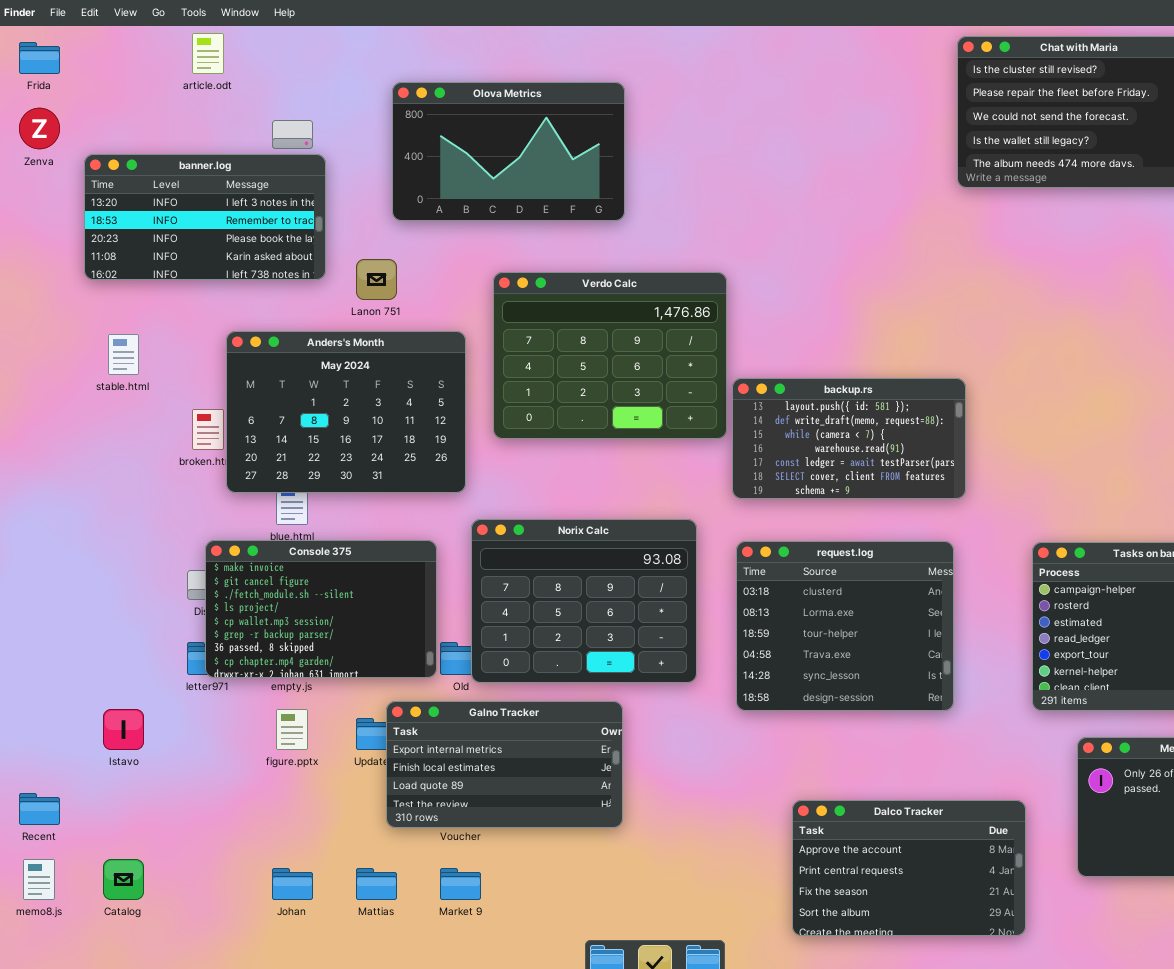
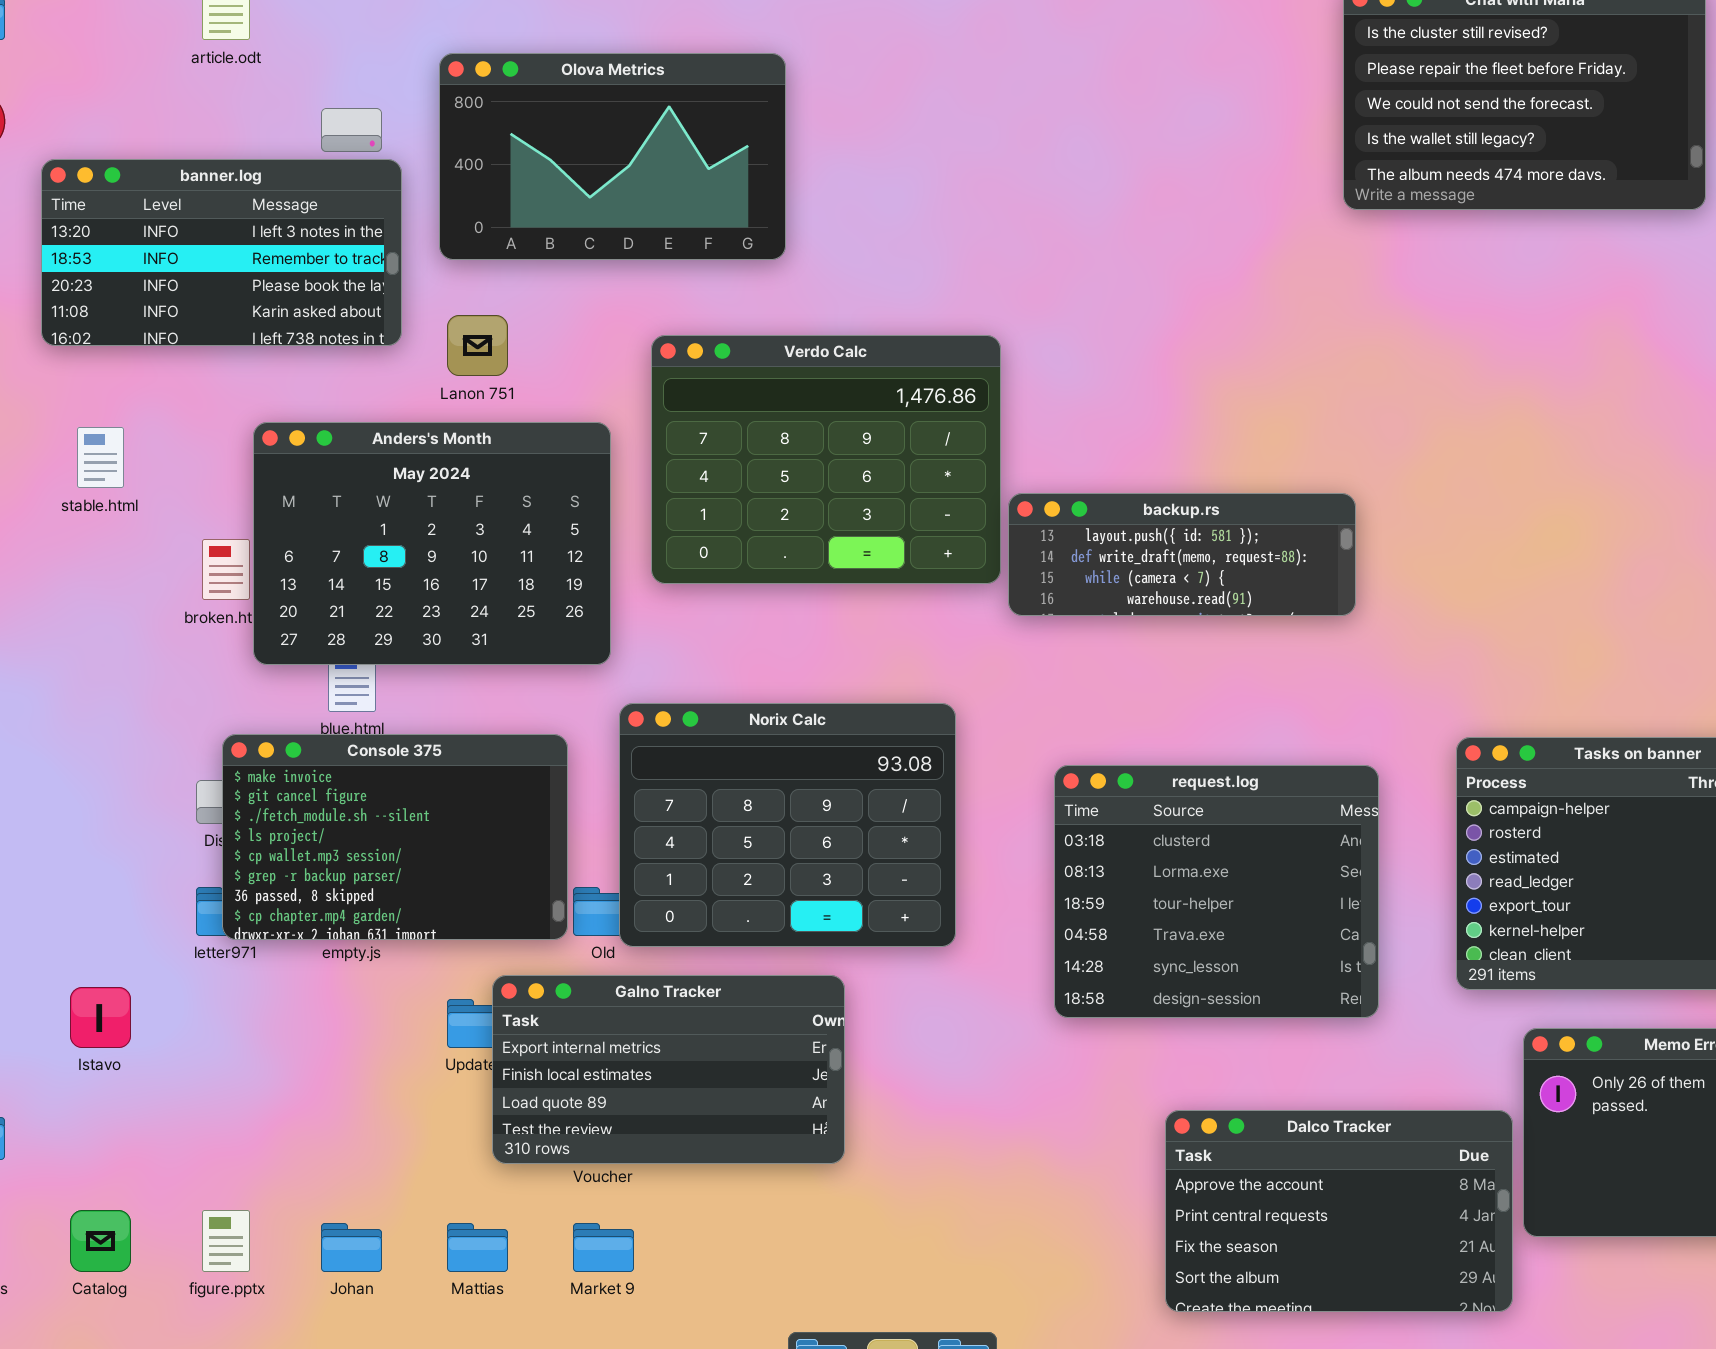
Olova Metrics: [392,82,625,221] -> [439,53,786,260], moved
backup.rs: [732,378,966,499] -> [1008,493,1356,616], resized
request.log: [736,541,954,711] -> [1054,765,1379,1018], moved
figure.pptx: [276,709,308,750] -> [202,1210,250,1272], moved
Dalco Tracker: [792,800,1026,936] -> [1165,1110,1513,1312], moved

